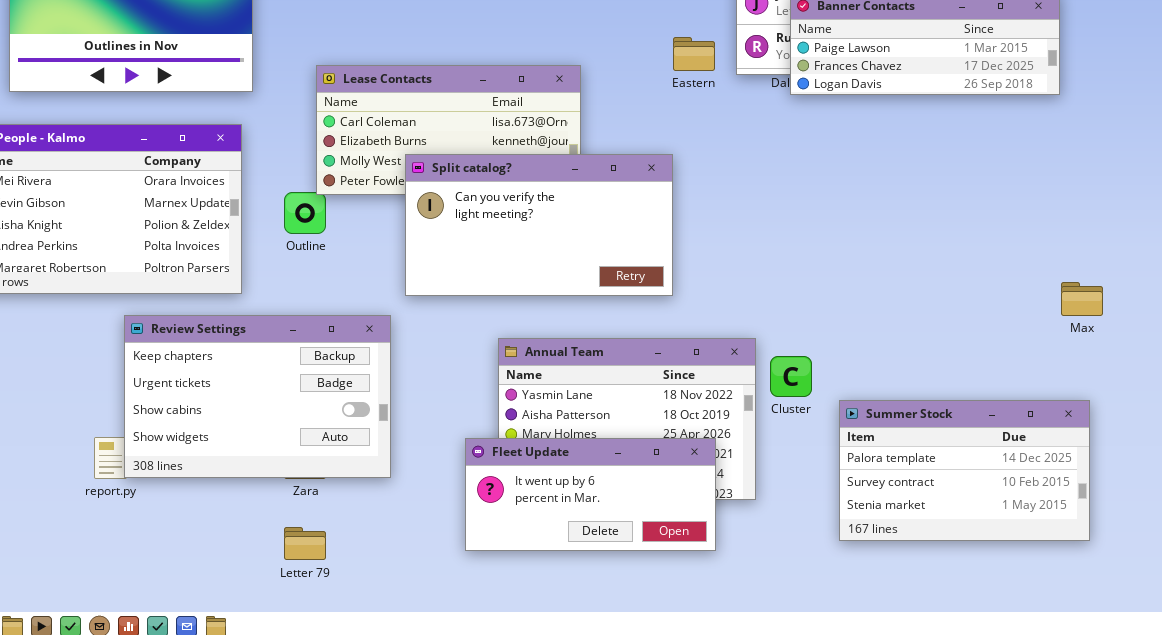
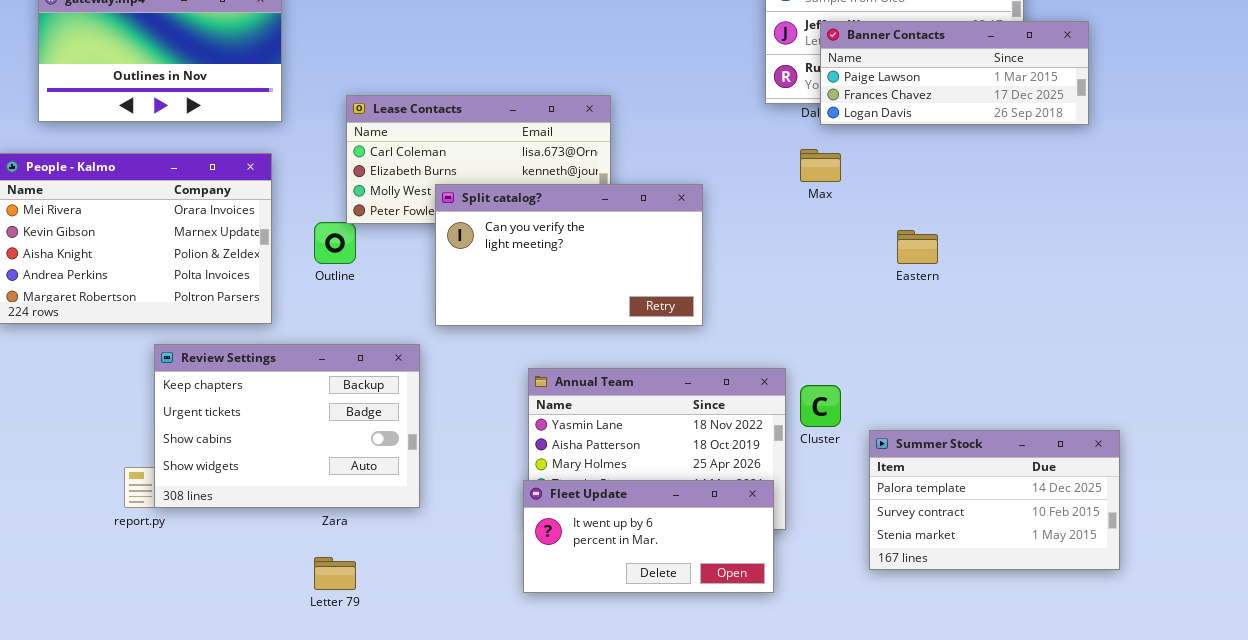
Eastern: [673,37,715,71] -> [897,230,938,264], moved
Max: [1061,282,1103,316] -> [800,149,841,182], moved
Fleet Update: [465,438,716,551] -> [523,480,774,593], moved

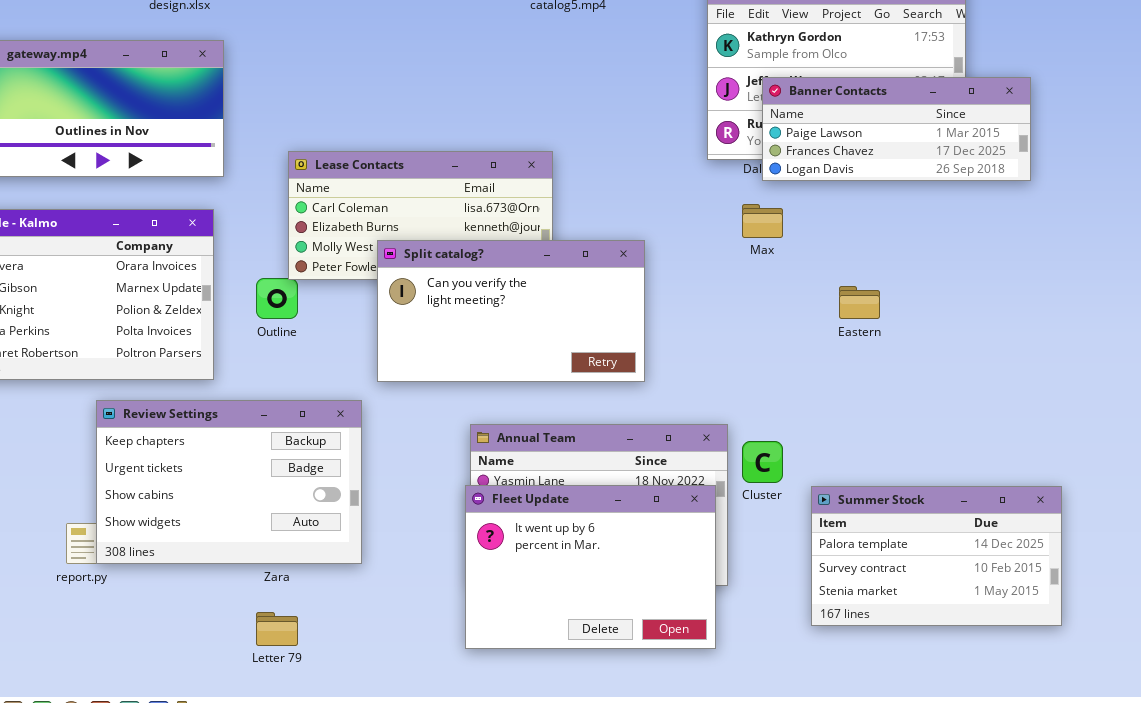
Fleet Update: [523,480,774,593] -> [465,485,716,649], resized

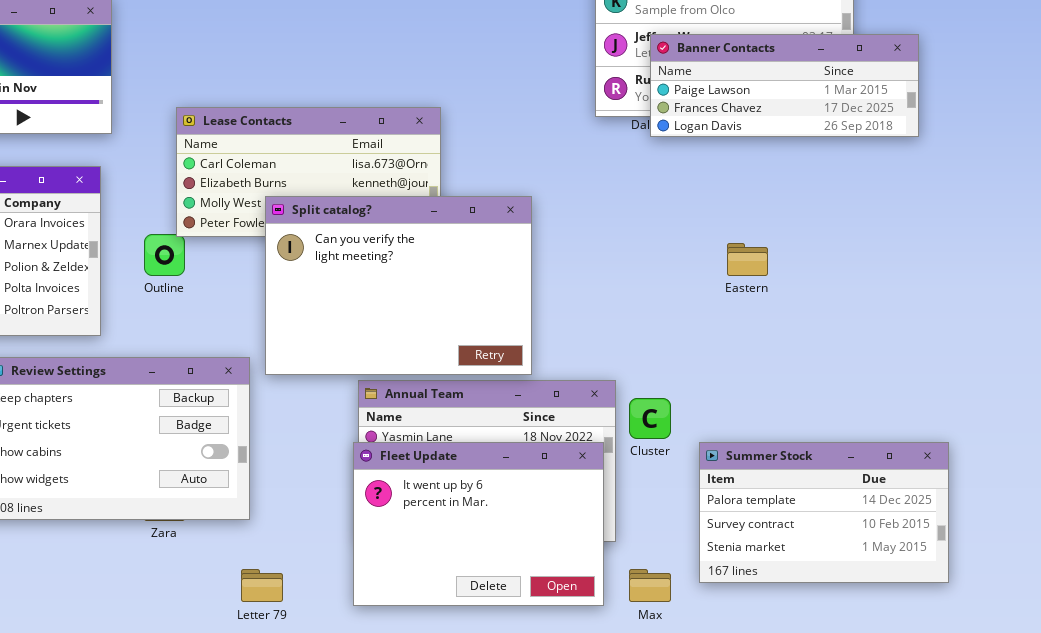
Max: [742,204,783,238] -> [629,569,671,602], moved
Split catalog?: [377,240,645,382] -> [265,196,532,375], resized
Letter 79: [256,612,298,646] -> [241,569,283,602], moved

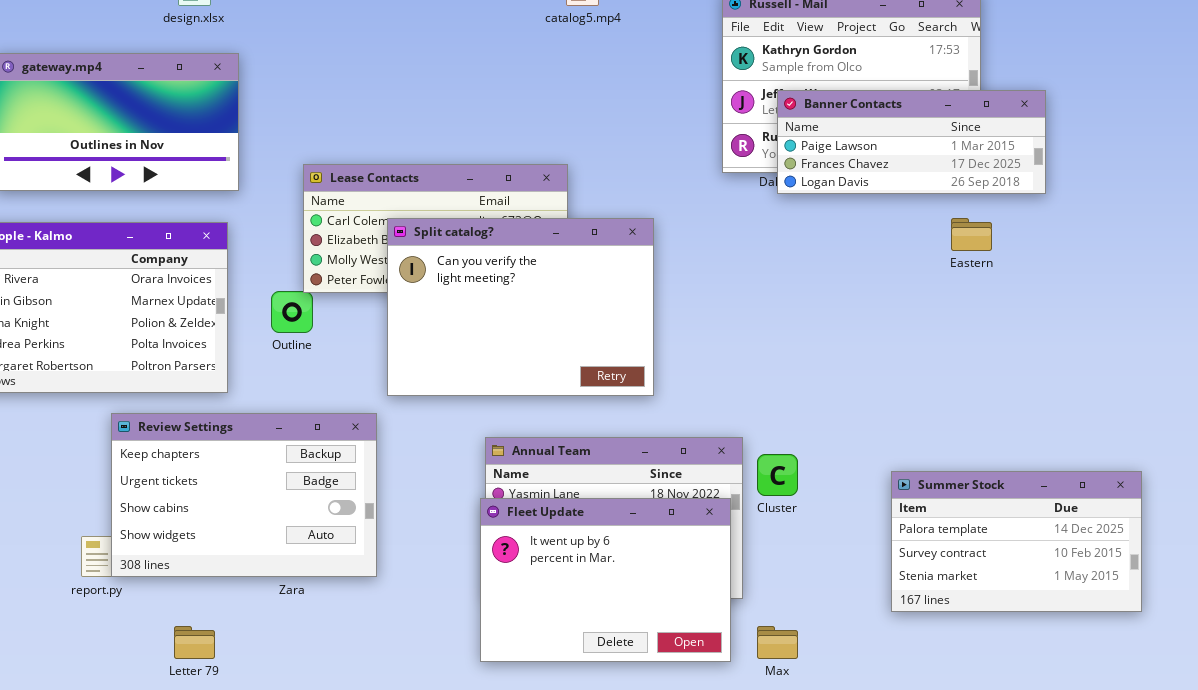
Split catalog?: [265,196,532,375] -> [387,218,654,396], moved
Eastern: [727,243,768,276] -> [951,218,992,251], moved
Summer Stock: [699,442,949,583] -> [891,471,1142,612], moved
Letter 79: [241,569,283,602] -> [174,626,215,659], moved

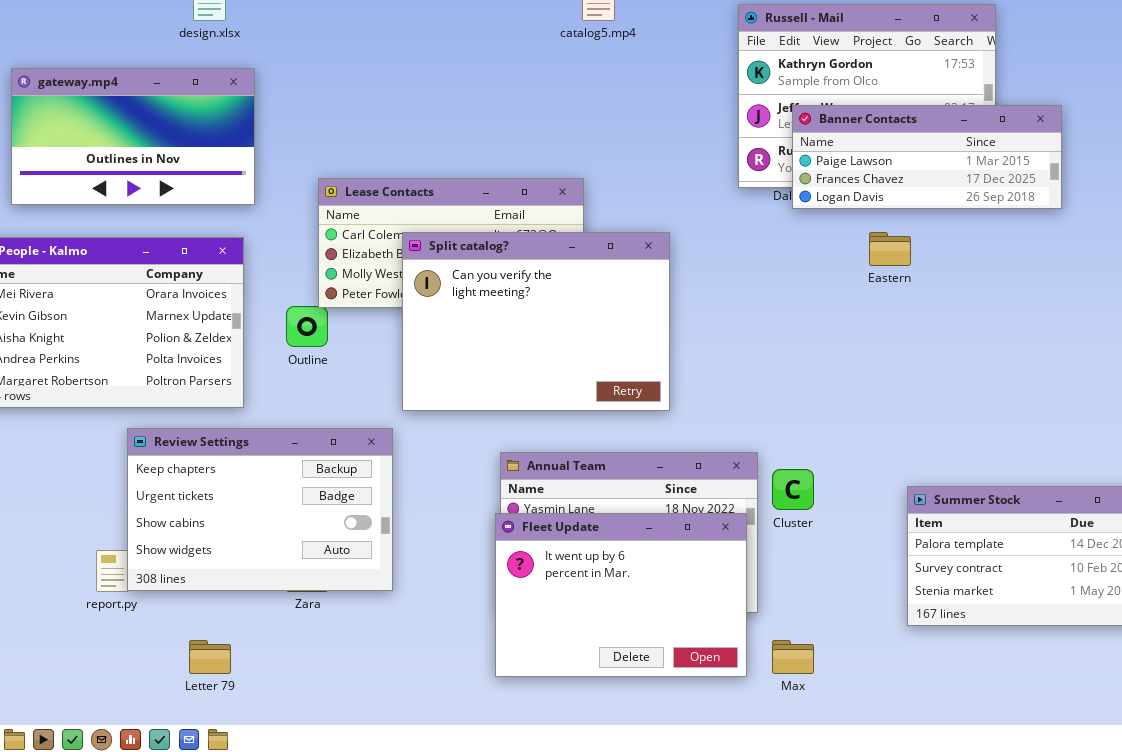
Eastern: [951,218,992,251] -> [869,232,911,266], moved

